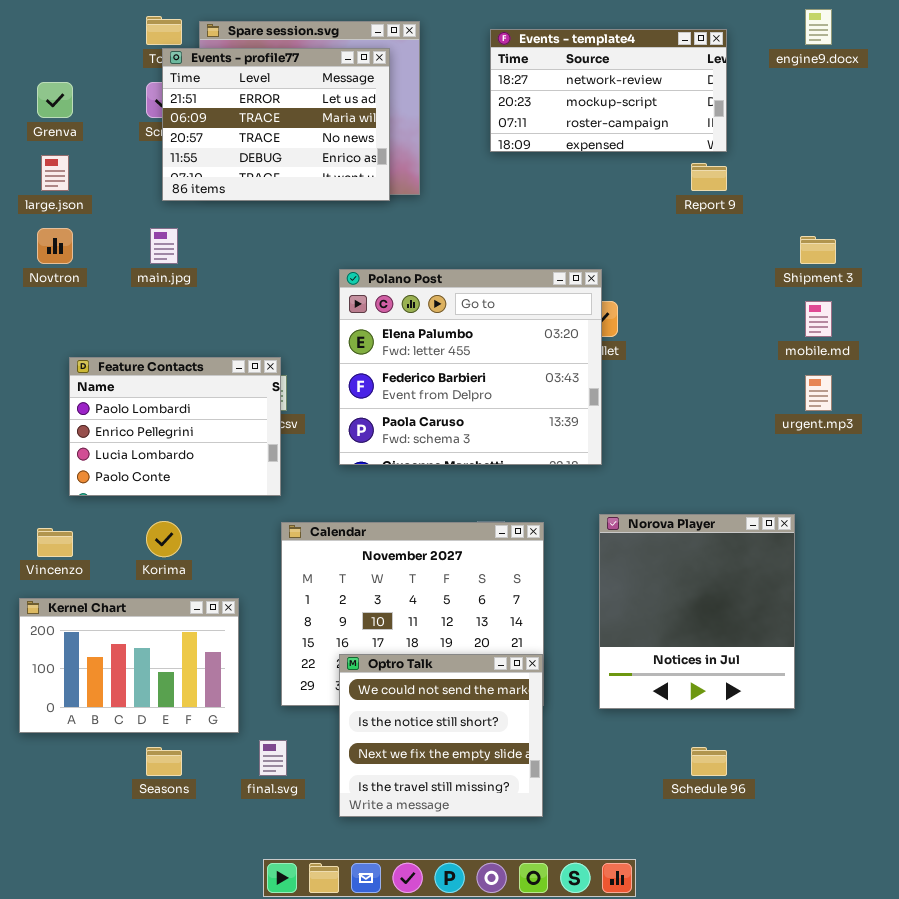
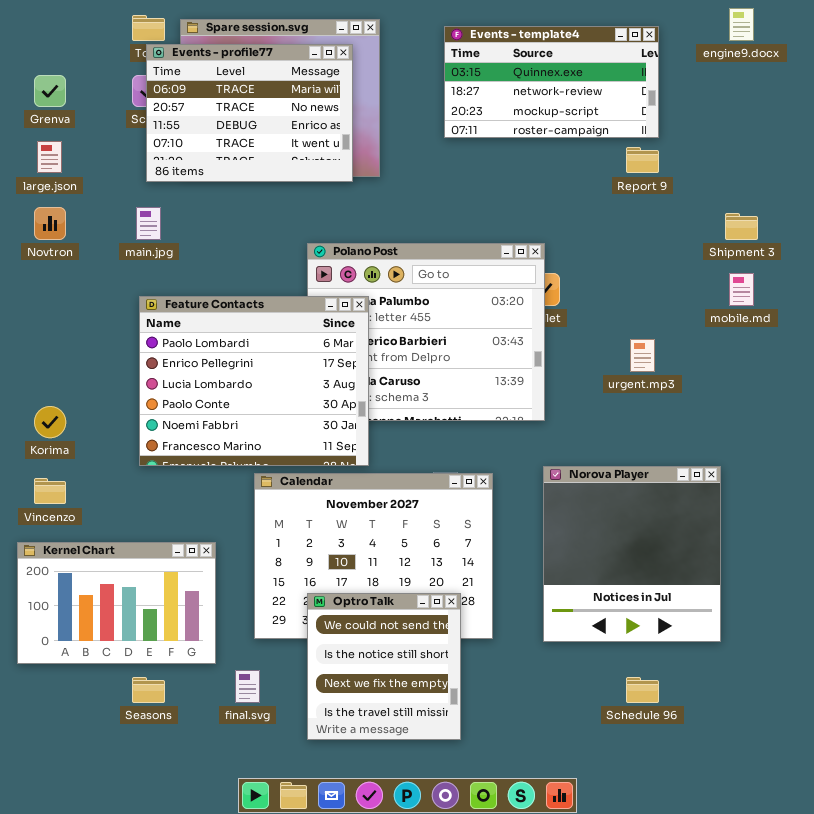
Events - template4: [490,29,727,152] -> [444,26,659,138], scrolled up 1 row
Events - profile77: [162,48,390,201] -> [146,44,353,182], scrolled down 1 row
Feature Contacts: [69,357,281,496] -> [139,296,369,466], moved, resized
urgent.mp3: [805,375,832,411] -> [630,339,655,372], moved
Korima: [146,521,182,557] -> [34,406,66,438], moved
Optro Talk: [339,654,543,817] -> [307,593,461,740], resized

